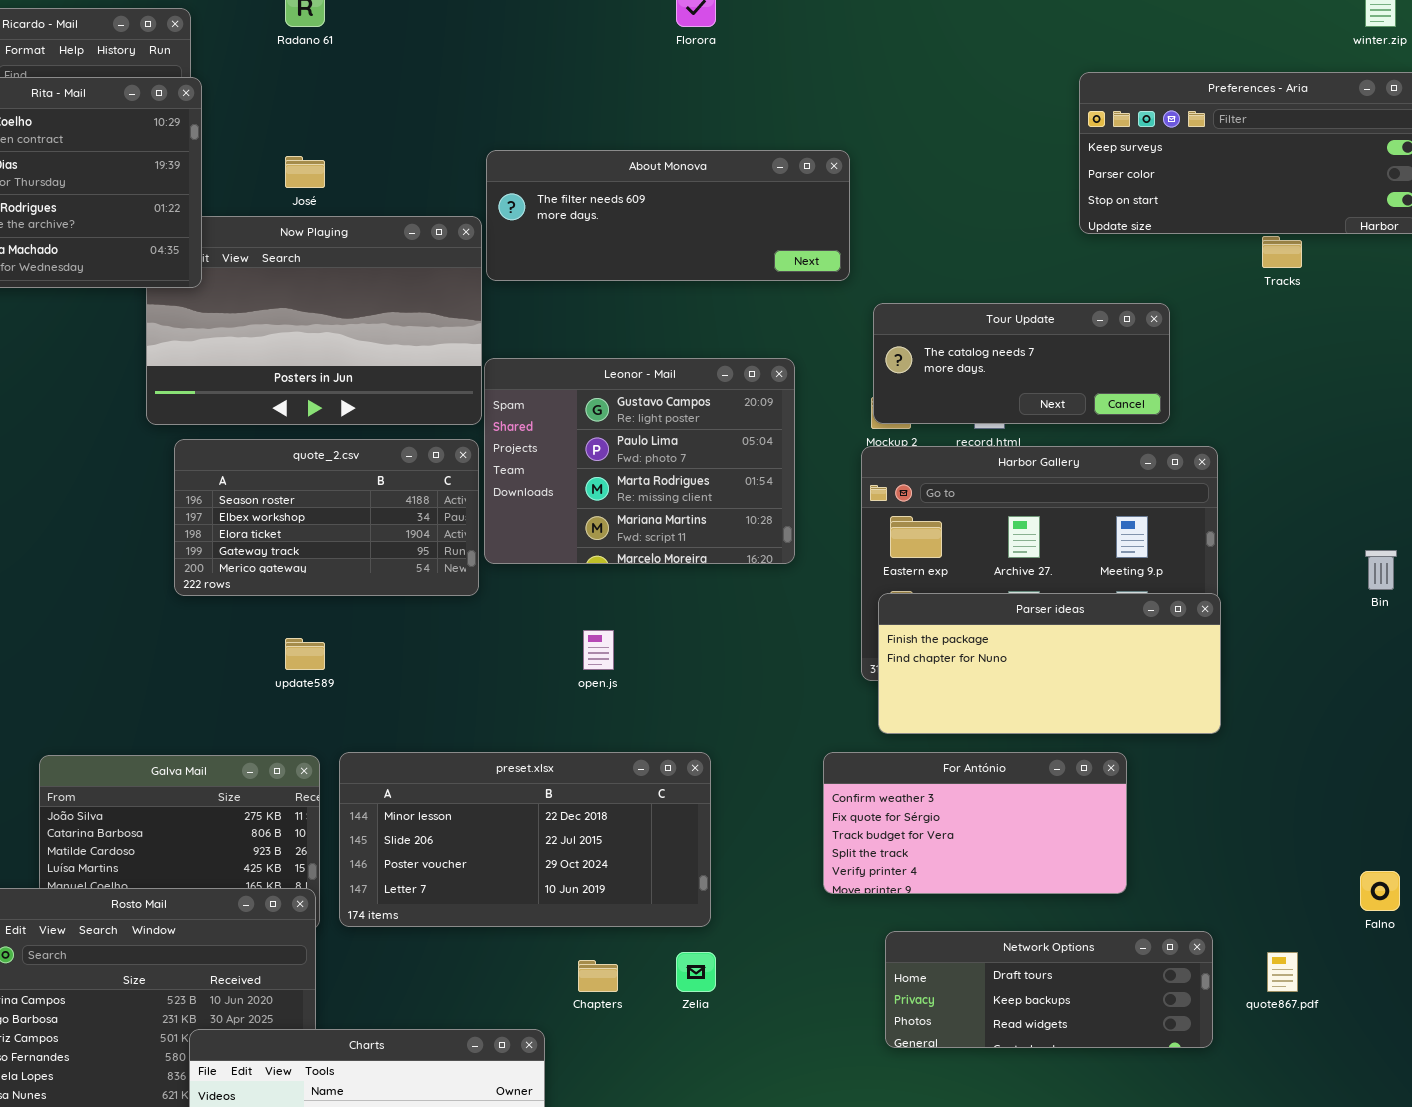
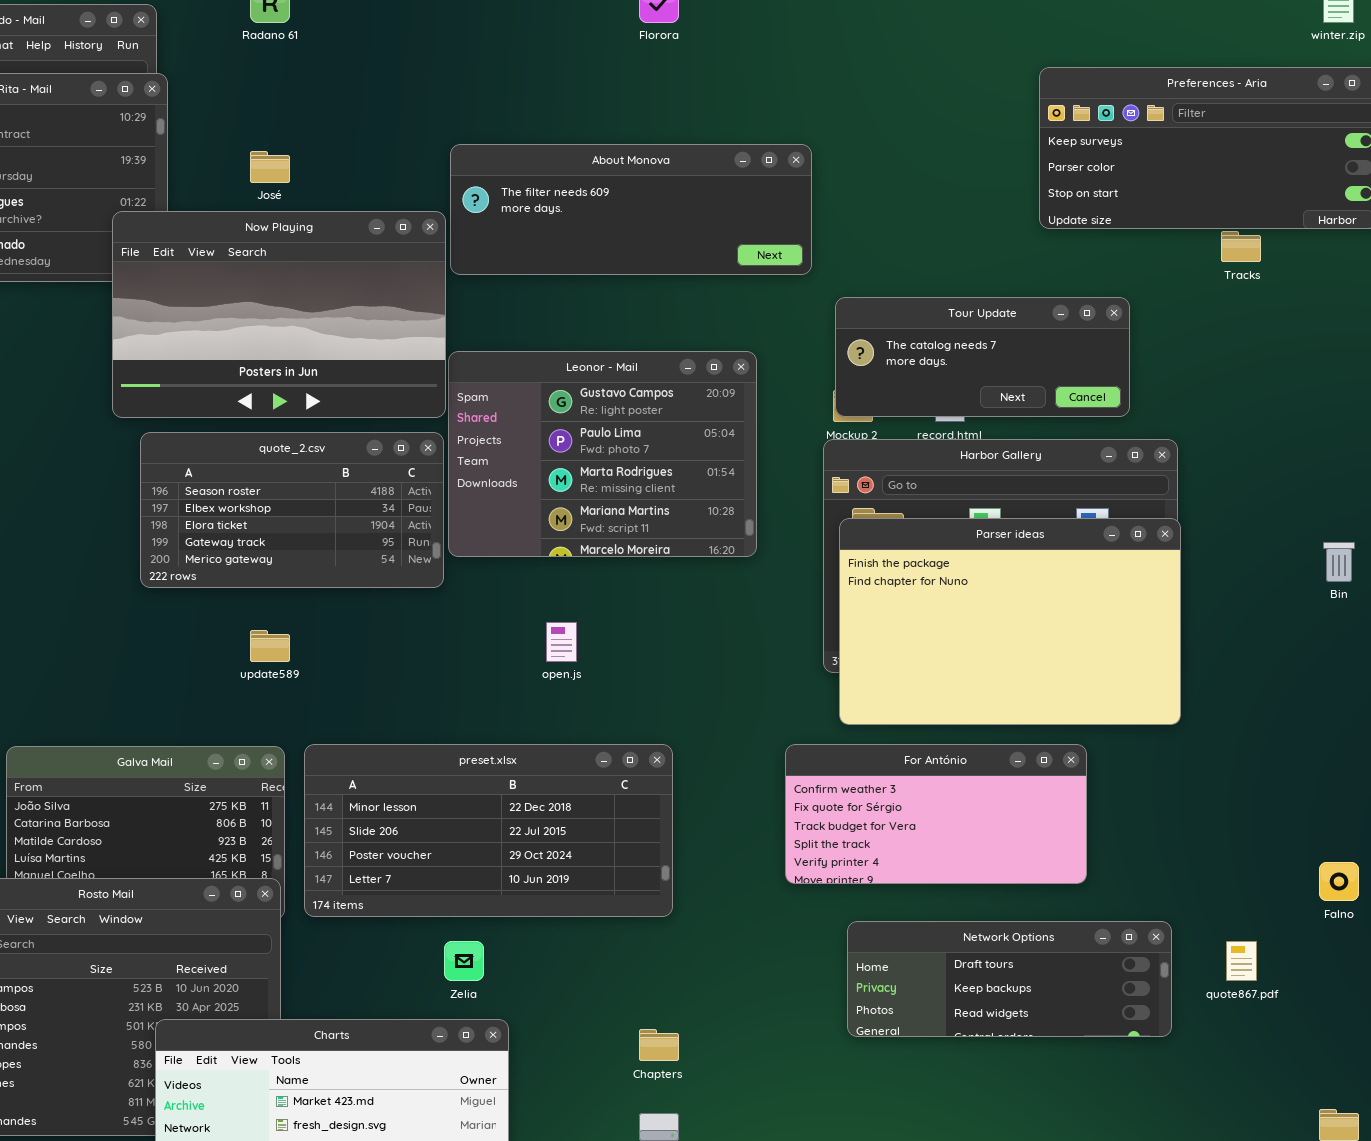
Now Playing: [146,216,482,425] -> [112,211,446,418], raised
Parser ideas: [878,593,1221,734] -> [839,518,1181,725], resized
Zelia: [676,952,716,992] -> [444,941,484,981], moved
Chapters: [578,960,618,992] -> [639,1029,679,1061], moved

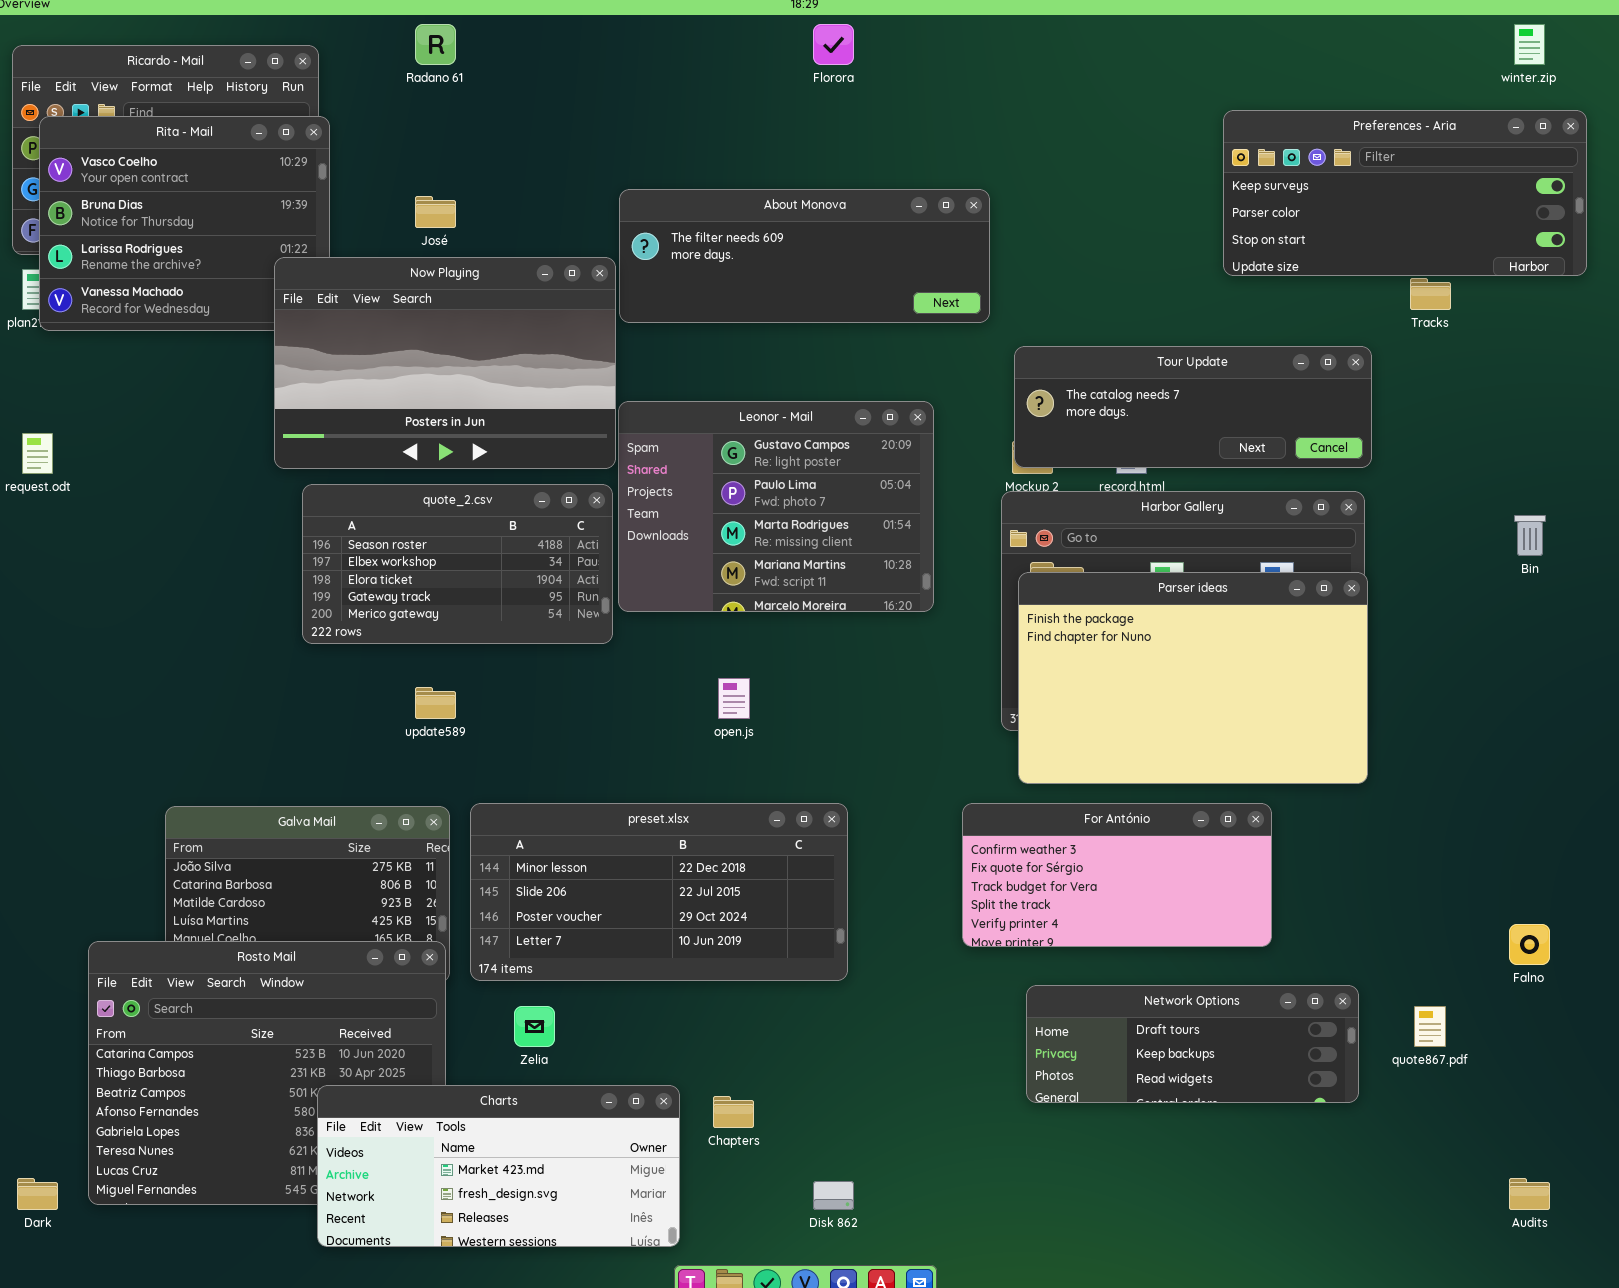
Tour Update: [835,297,1130,417] -> [1014,346,1372,468], resized
Bin: [1323,542,1355,582] -> [1514,515,1546,556], moved
Zelia: [444,941,484,981] -> [514,1006,555,1047], moved
Chapters: [639,1029,679,1061] -> [713,1096,754,1128], moved

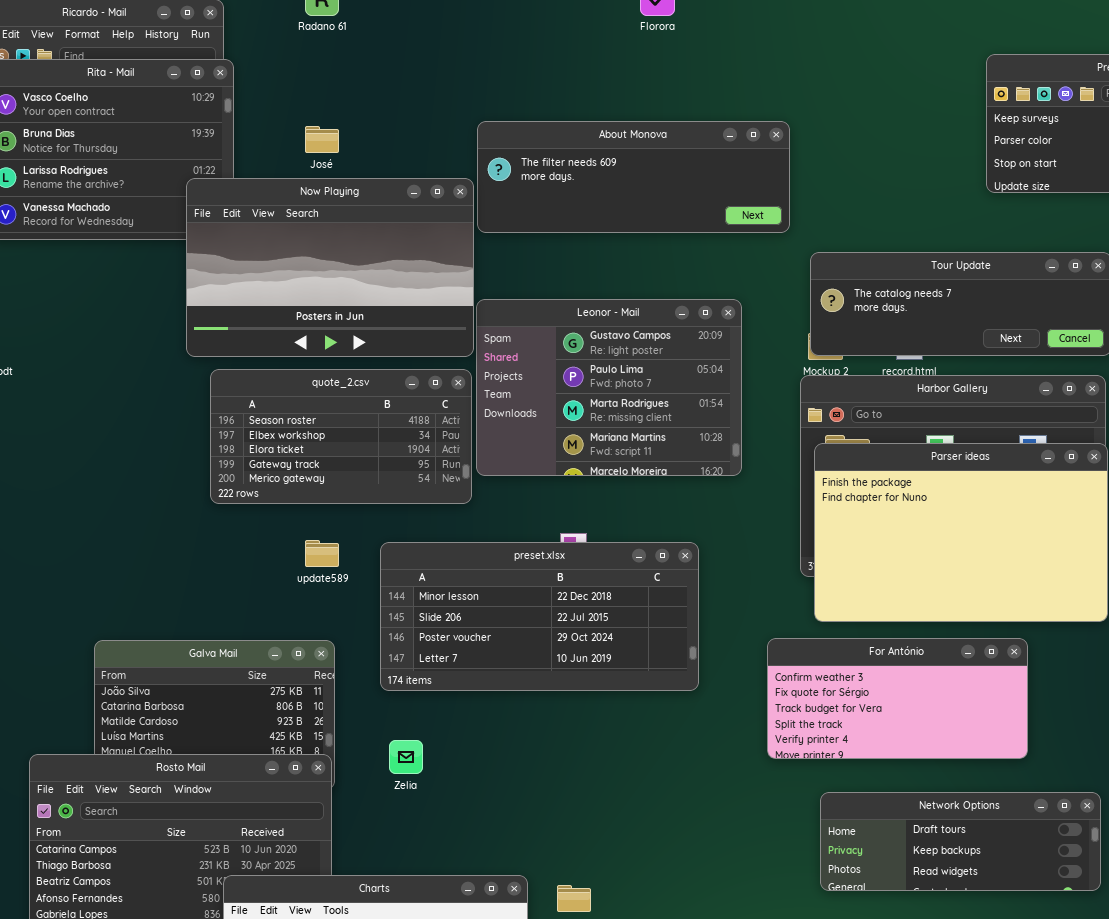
preset.xlsx: [470,803,848,981] -> [380,542,699,691], moved
Zelia: [514,1006,555,1047] -> [389,740,423,774], moved

